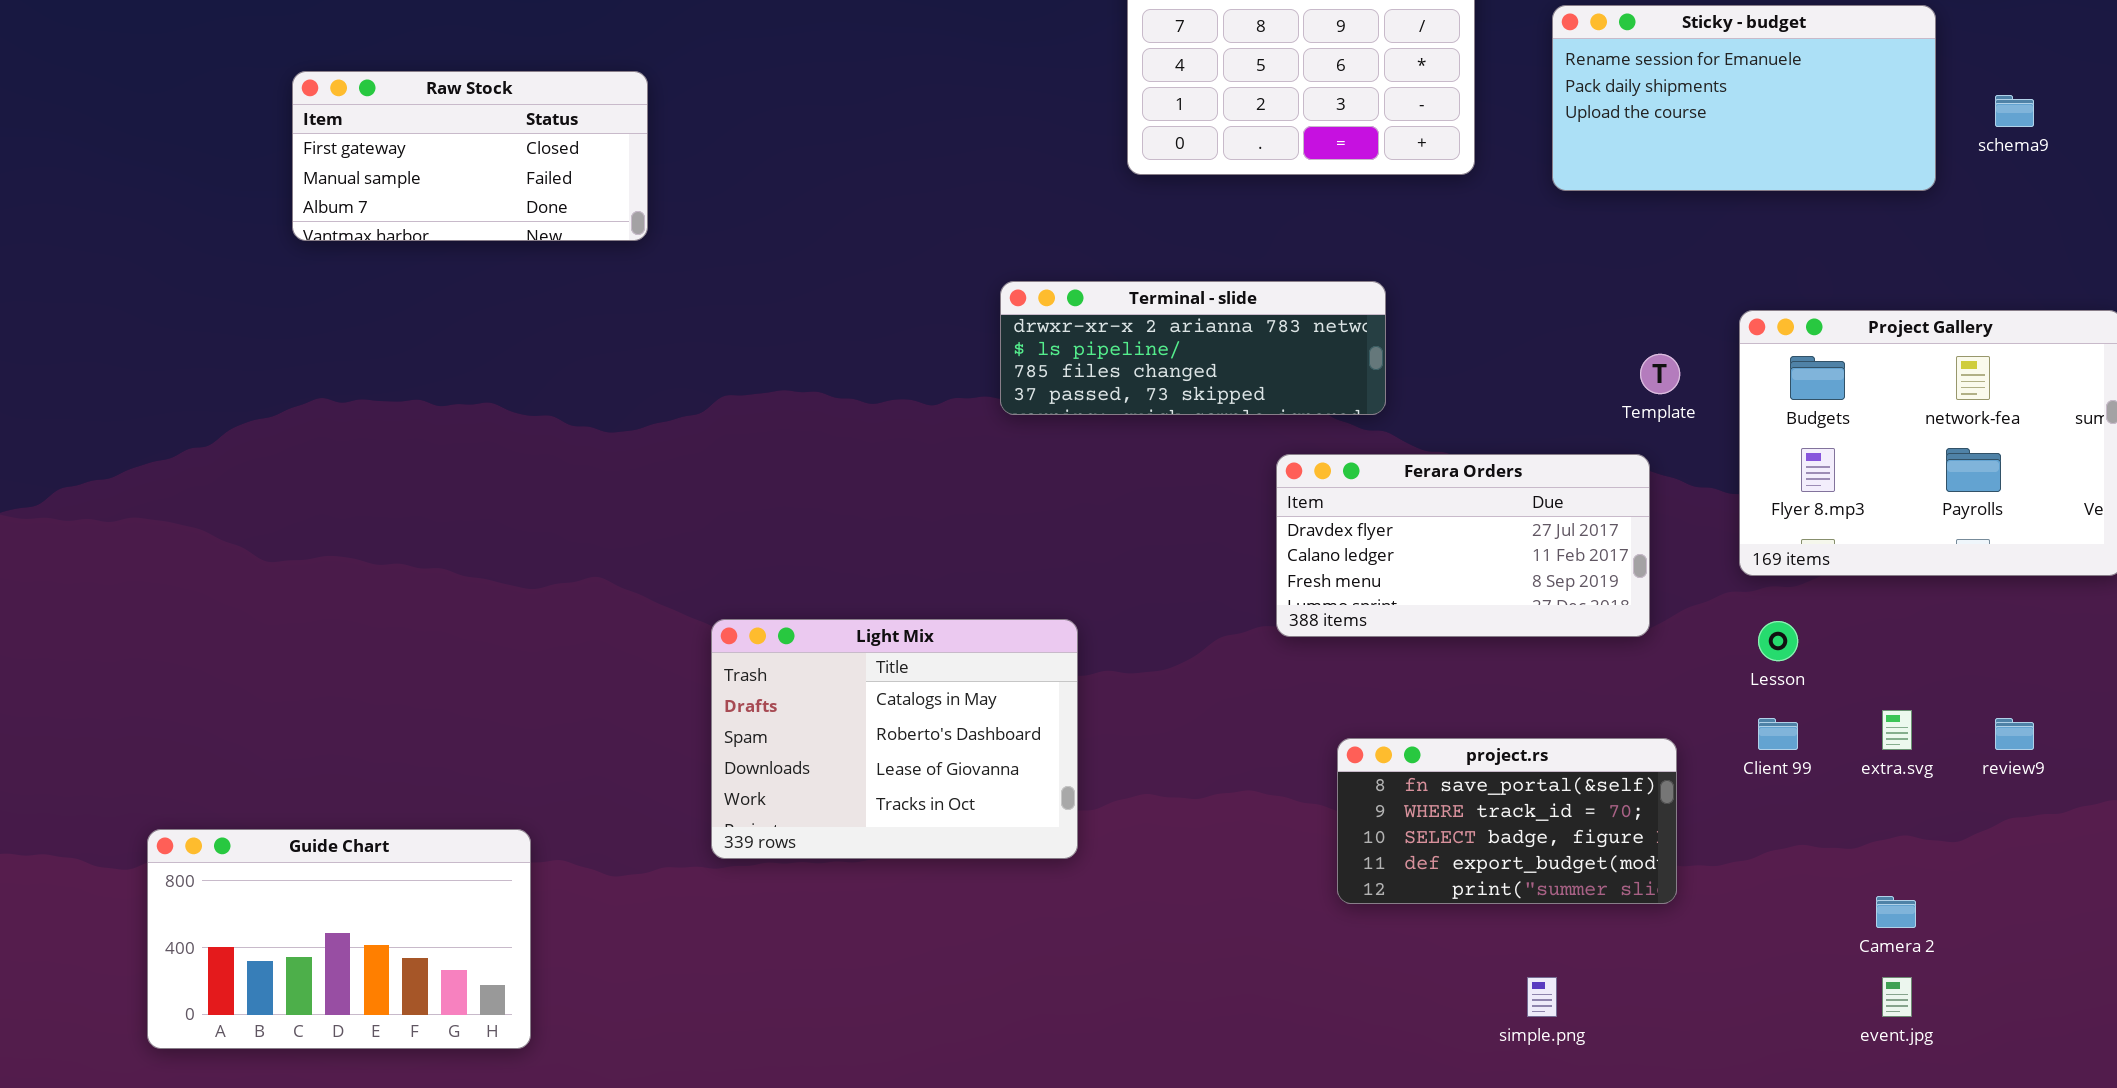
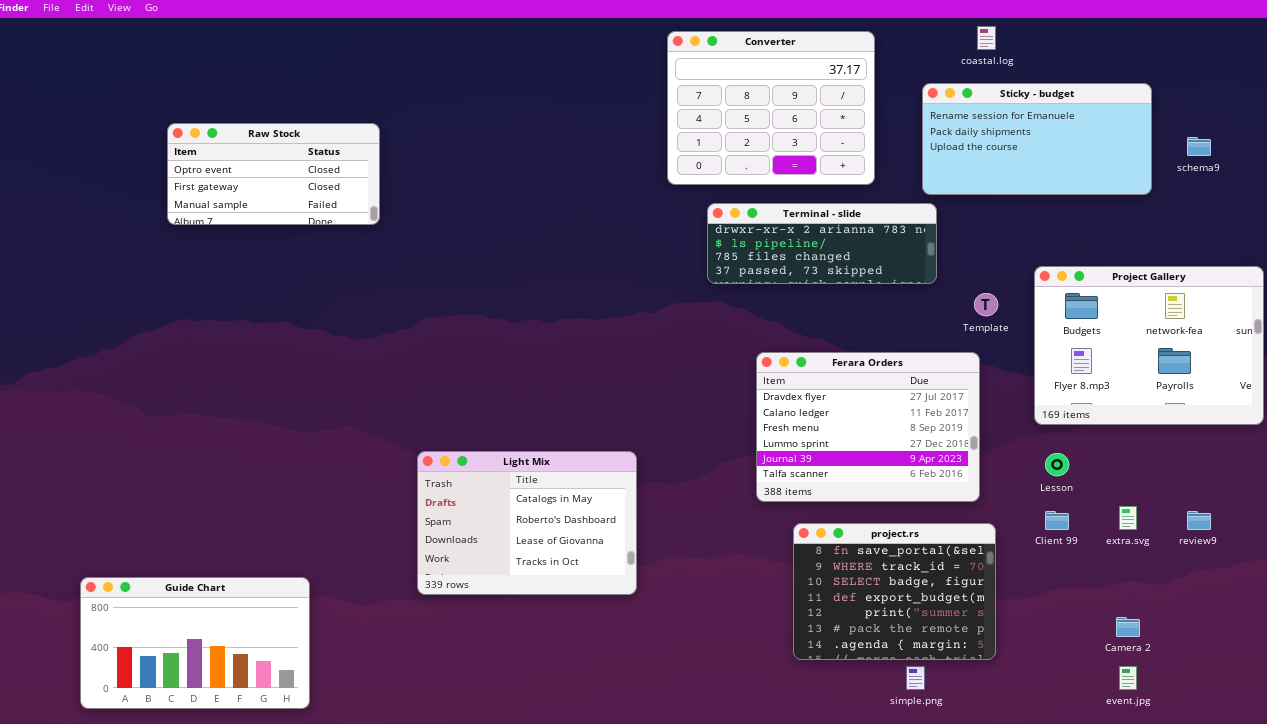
Raw Stock: [292,71,648,241] -> [167,123,380,225], scrolled up 1 row
Terminal - slide: [1000,281,1386,415] -> [707,203,937,284], moved
Ferara Orders: [1276,454,1650,637] -> [756,352,980,502], resized
project.rs: [1337,738,1677,904] -> [793,523,996,660], resized

